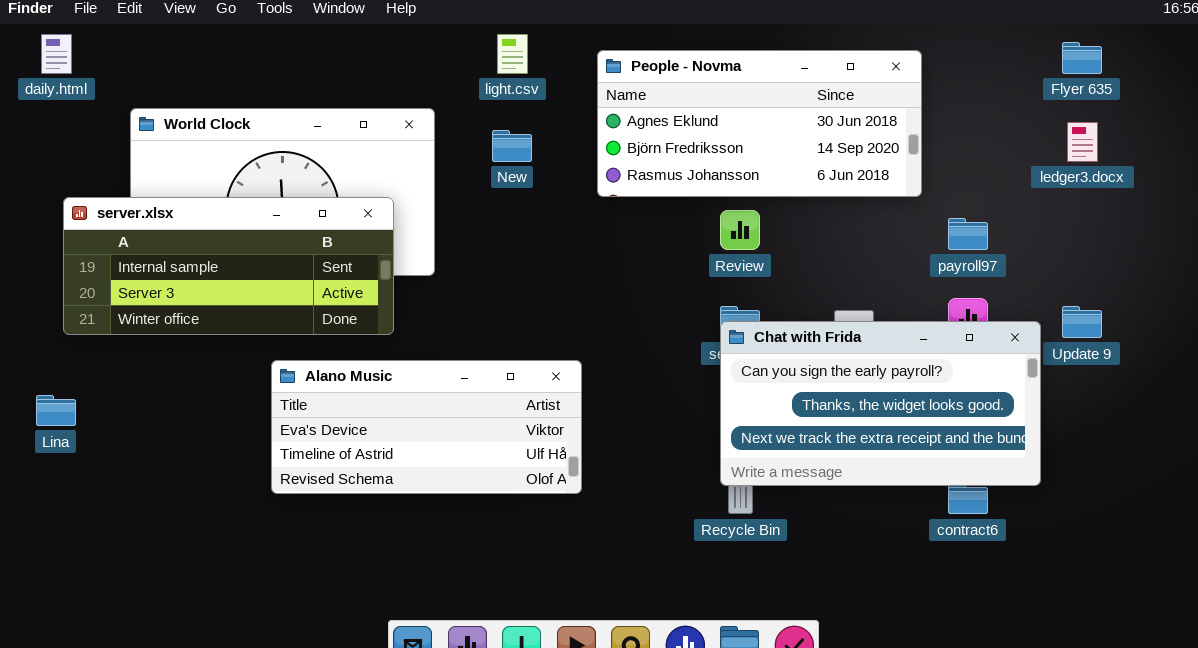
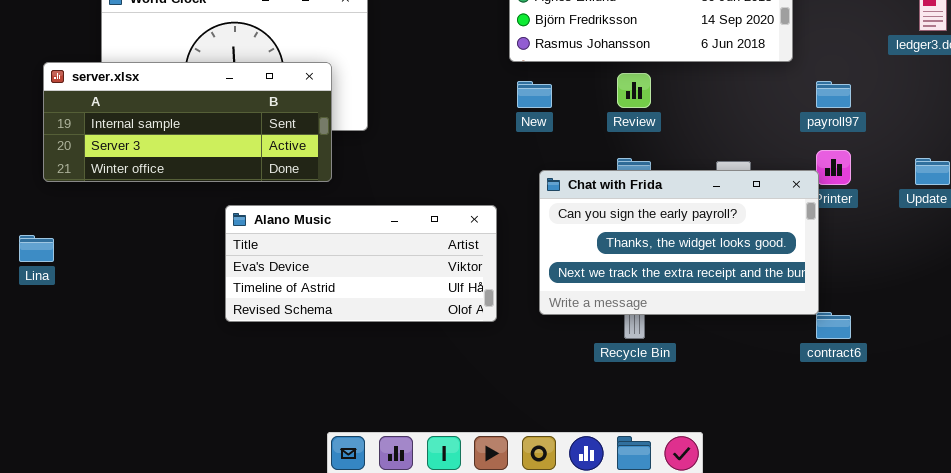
New: [492,130,532,162] -> [517,81,552,108], moved
Chat with Frida: [720,321,1041,486] -> [539,170,819,315], moved

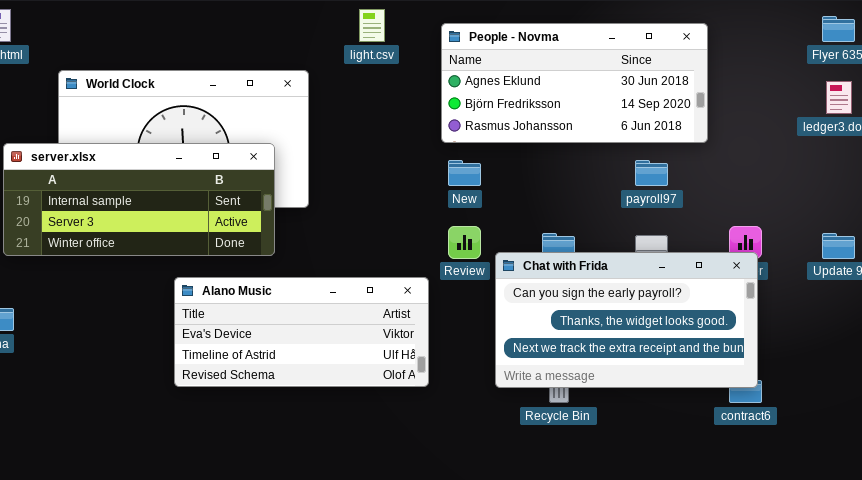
Review: [617,73,651,108] -> [448,226,481,259], moved
payroll97: [816,81,851,108] -> [635,160,668,186], moved
Chat with Frida: [539,170,819,315] -> [495,252,758,388], moved

